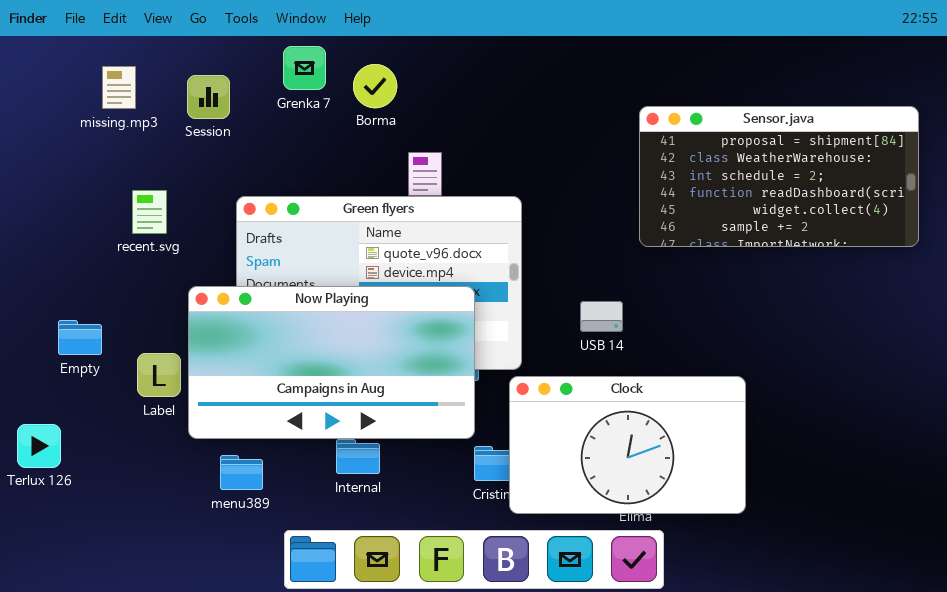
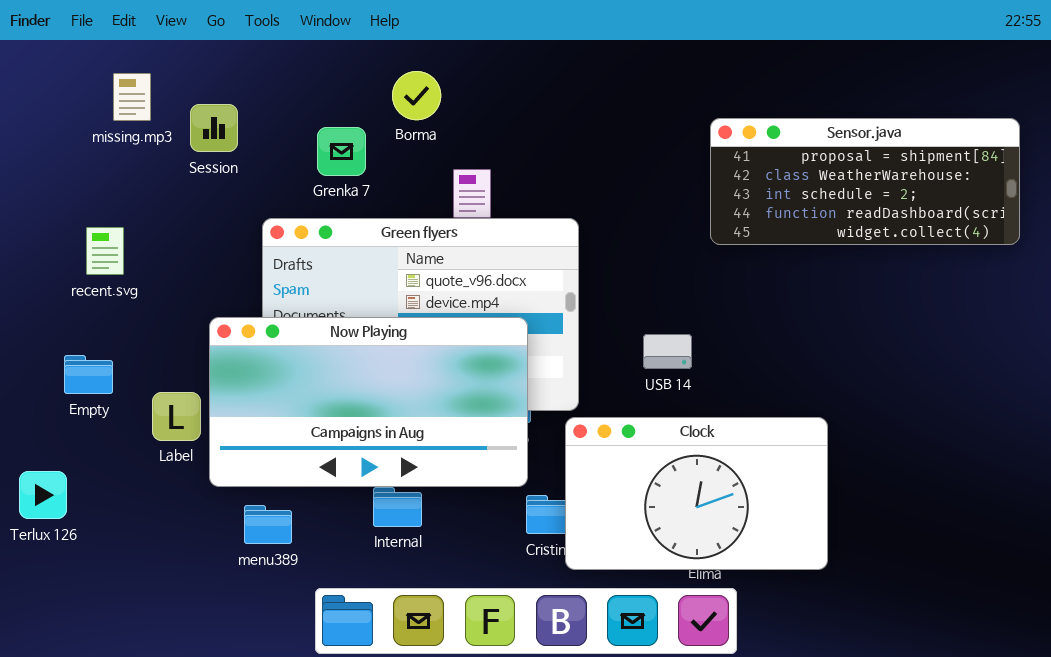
Grenka 7: [283,46,326,90] -> [317,127,366,176], moved
Session: [187,75,230,119] -> [190,104,238,152], moved
Sensor.java: [639,106,919,247] -> [710,118,1020,245], resized
recent.svg: [132,190,167,234] -> [86,227,124,275], moved

